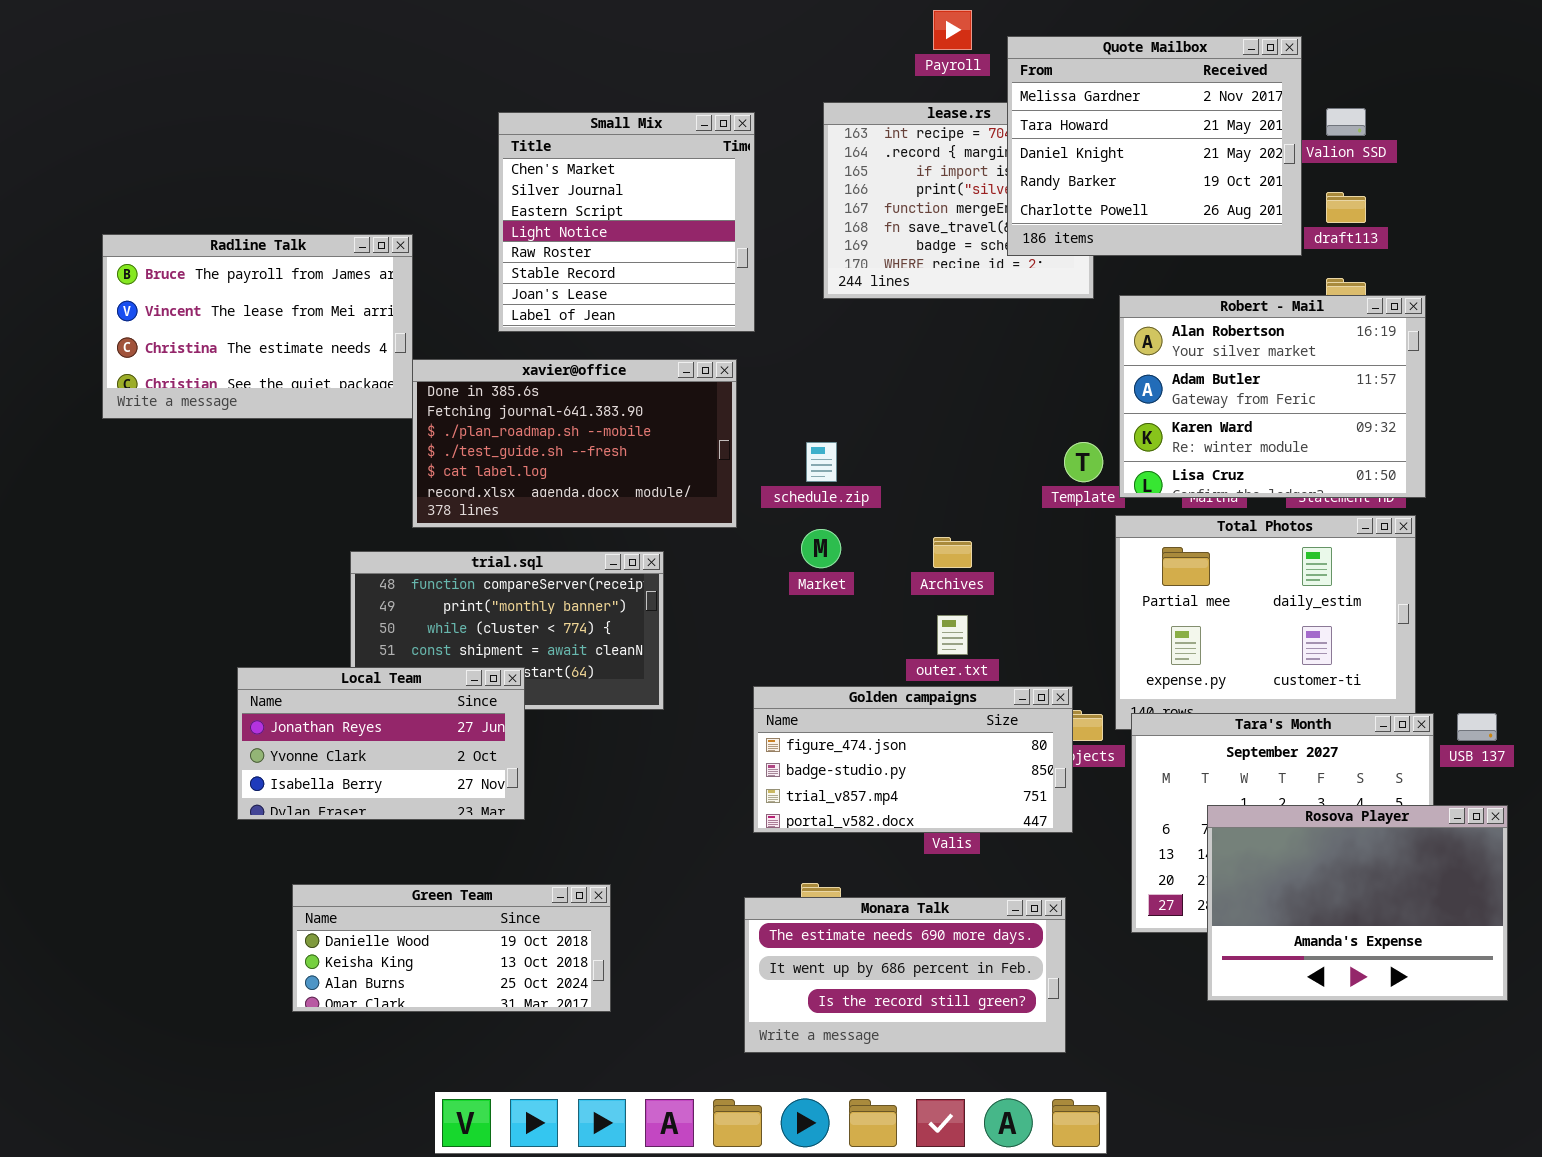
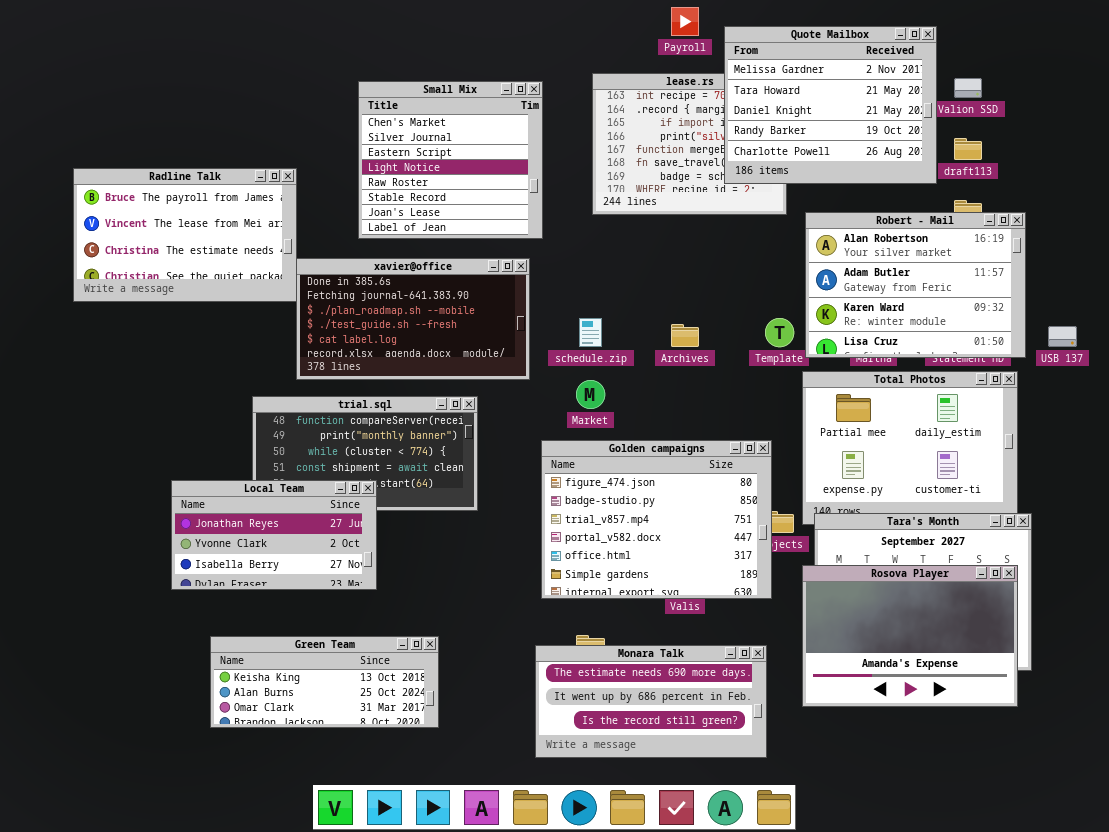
Archives: [933,537,972,568] -> [671,324,699,347], moved
Golden campaigns: [753,686,1073,833] -> [541,440,772,599], resized
USB 137: [1457,713,1497,741] -> [1048,326,1077,347], moved
Rosova Player: [1207,805,1508,1001] -> [802,565,1018,707], moved
Green Team: [292,884,611,1012] -> [210,636,439,728], scrolled down 1 row

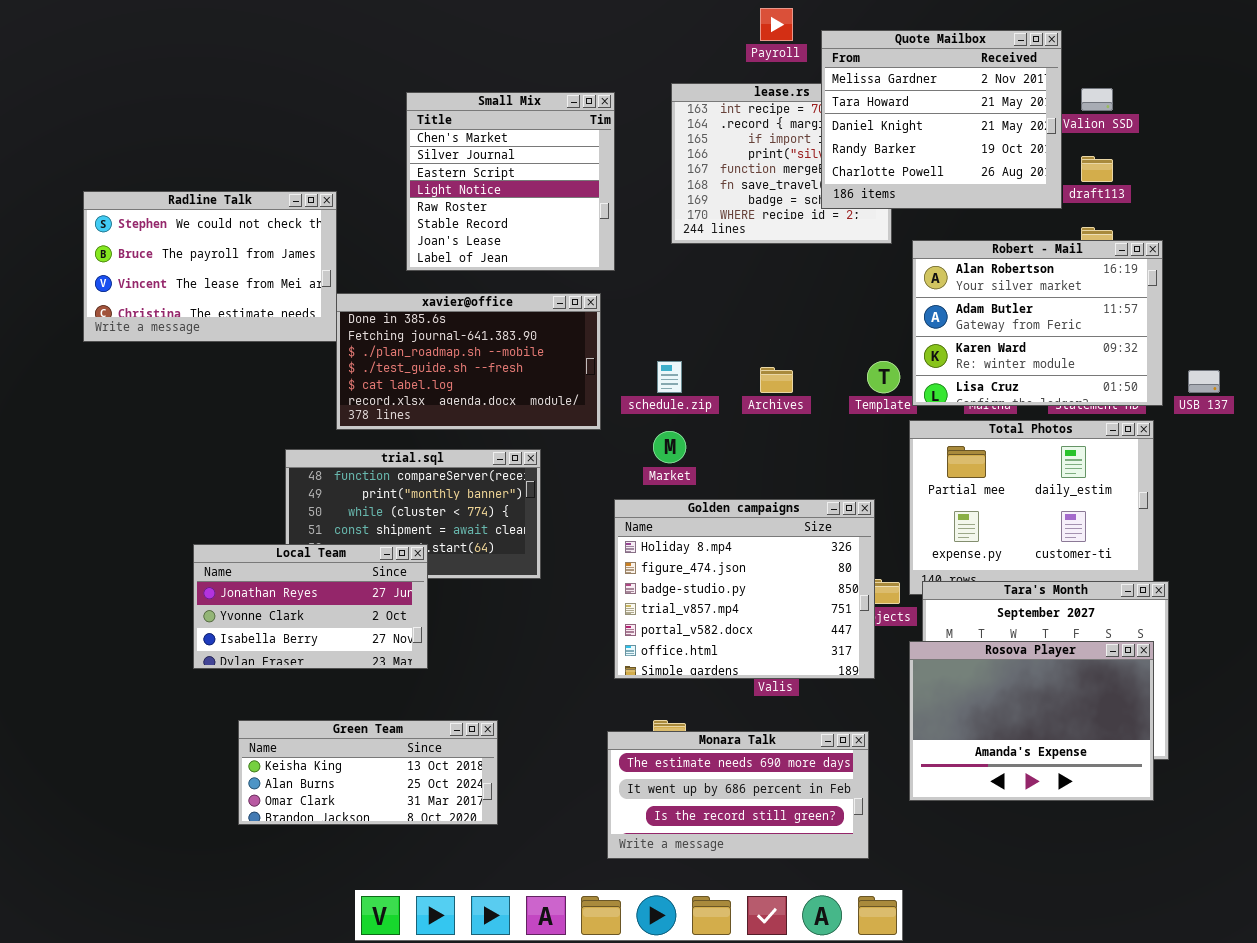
Radline Talk: [73,168,297,302] -> [83,191,337,342], scrolled up 1 row
Golden campaigns: [541,440,772,599] -> [614,499,875,679], scrolled up 1 row

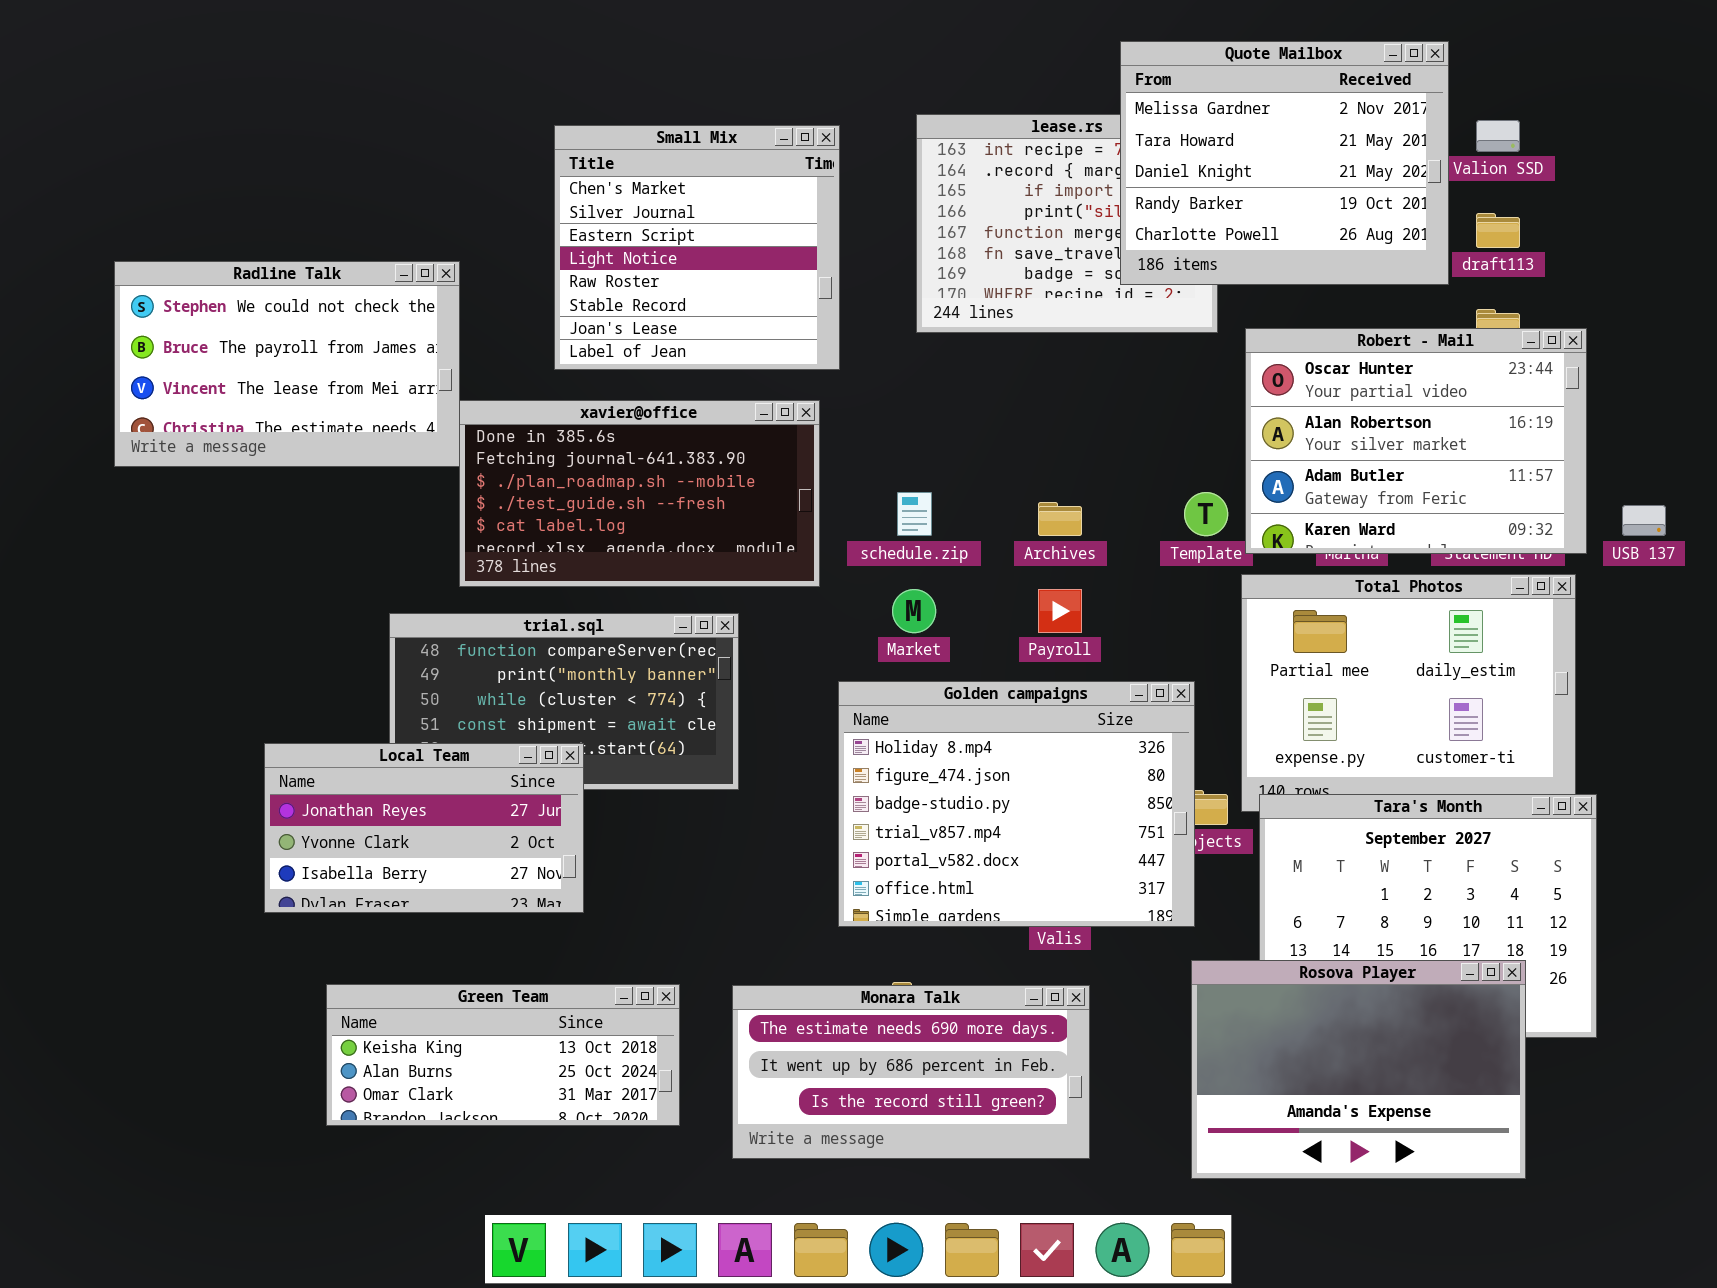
Payroll: [760,8,793,41] -> [1038,589,1082,633], moved
Robert - Mail: [912,240,1163,406] -> [1245,328,1587,554], scrolled up 1 row
Rosova Player: [909,641,1154,801] -> [1191,960,1526,1179], moved
Monara Talk: [607,731,869,859] -> [732,985,1090,1159], moved

